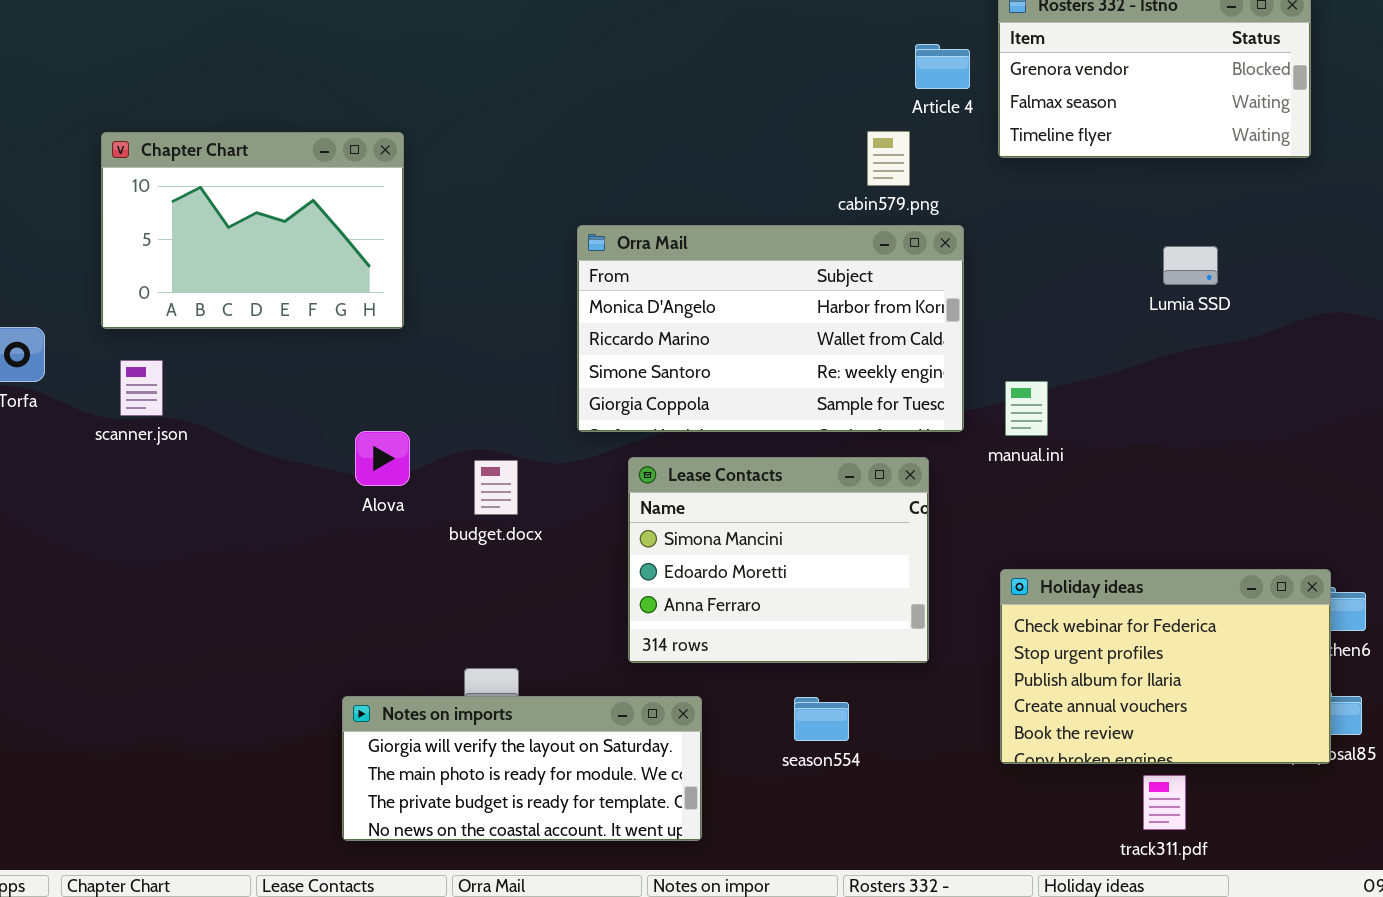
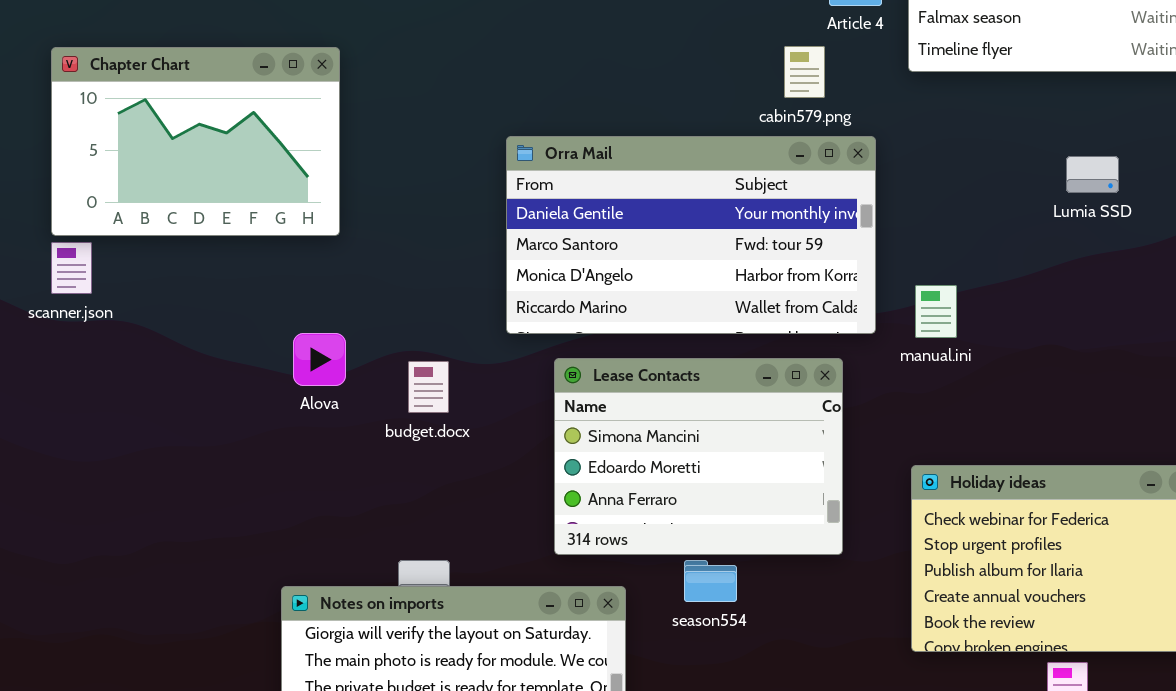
Orra Mail: [577,225,964,432] -> [506,136,876,334], scrolled up 2 rows
scanner.json: [120,360,163,416] -> [51,242,92,294], moved
season554: [794,697,849,741] -> [684,560,737,602], moved

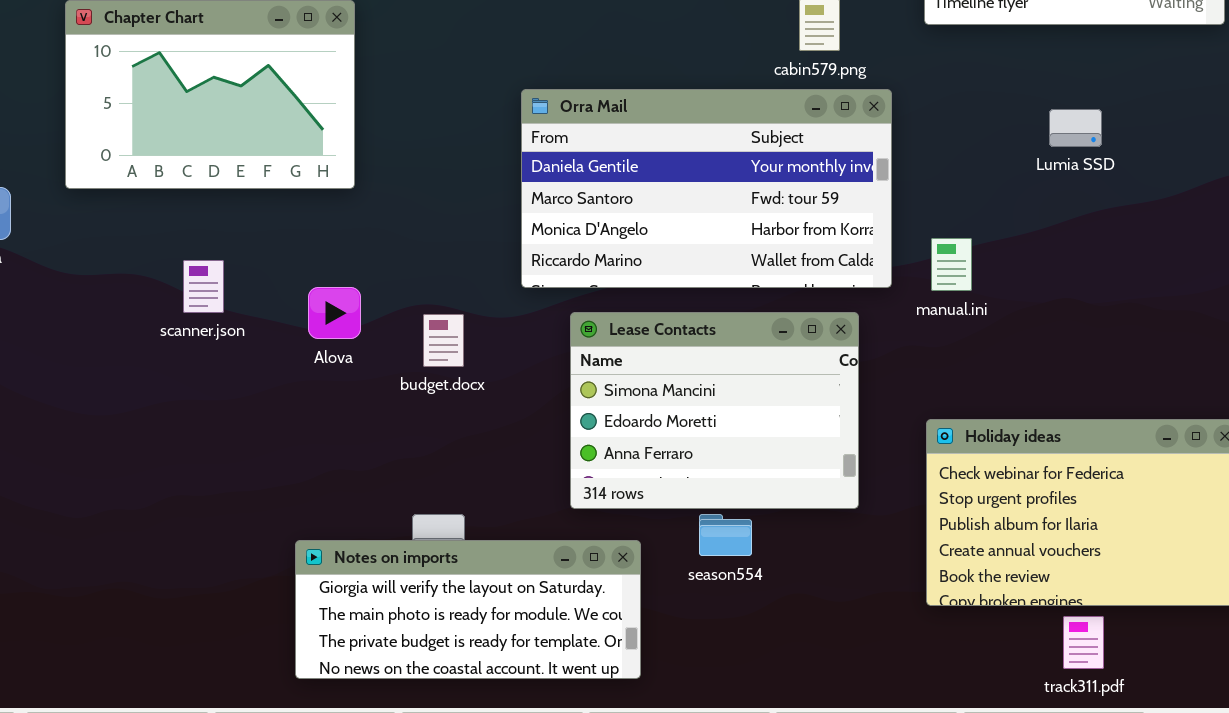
Lumia SSD: [1066,156,1119,193] -> [1049,109,1102,147], moved
scanner.json: [51,242,92,294] -> [183,260,224,313], moved

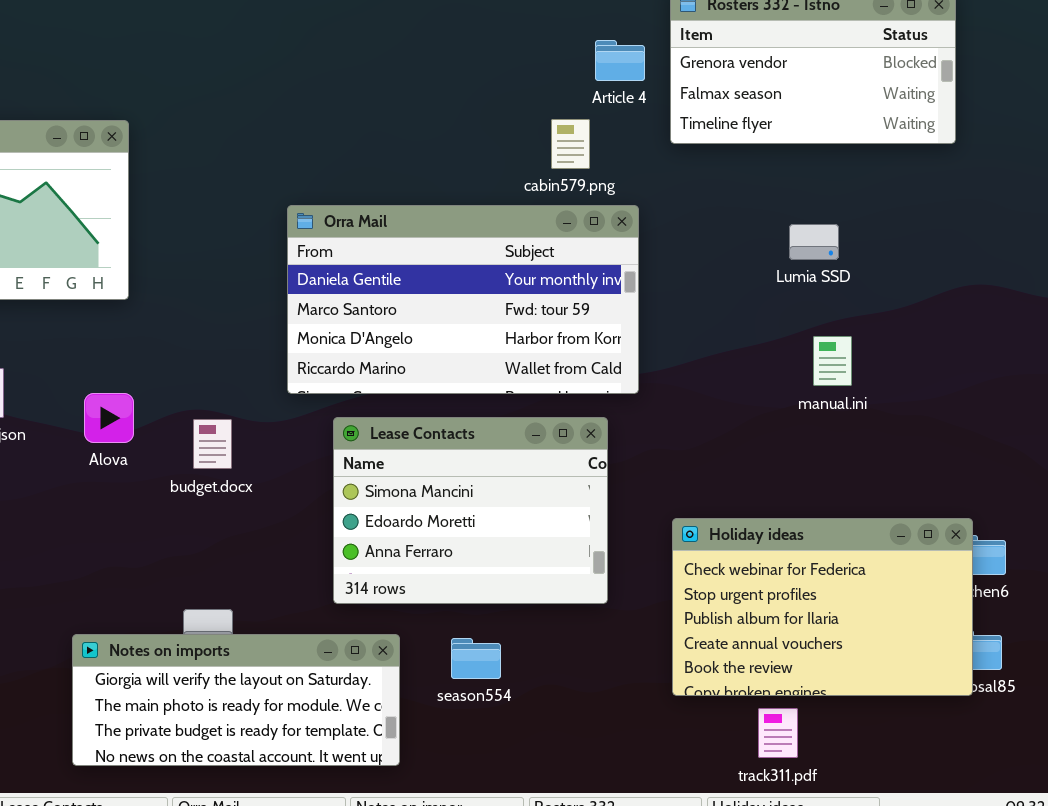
manual.ini: [931,238,972,291] -> [813,336,852,386], moved
season554: [699,514,752,556] -> [451,638,501,679], moved
track311.pdf: [1063,616,1104,669] -> [758,708,798,758], moved

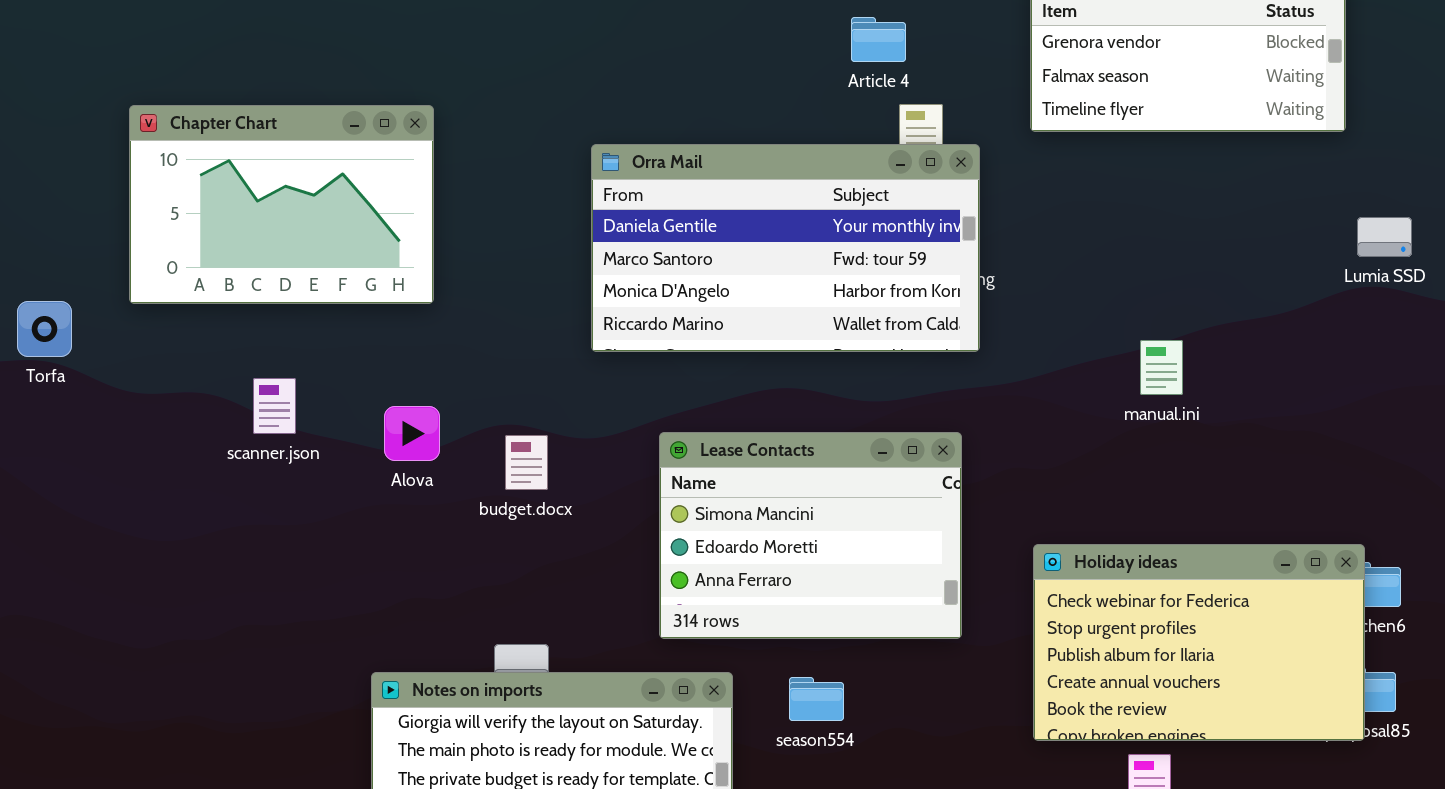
Article 4: [595,40,645,81] -> [851,17,906,62], moved
Orra Mail: [287,205,639,394] -> [591,144,980,352], moved
Lumia SSD: [789,224,839,260] -> [1357,217,1412,257], moved
manual.ini: [813,336,852,386] -> [1140,340,1183,395], moved

